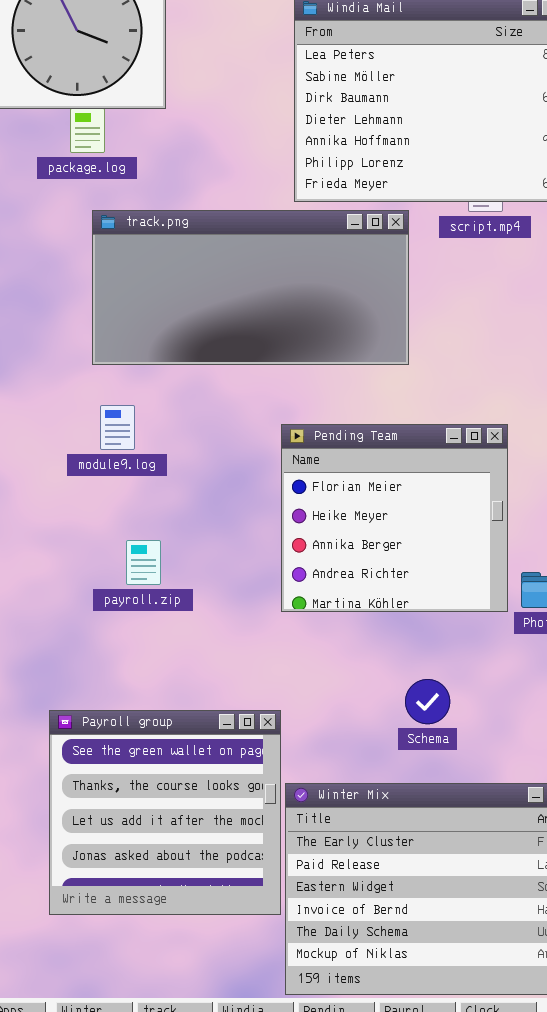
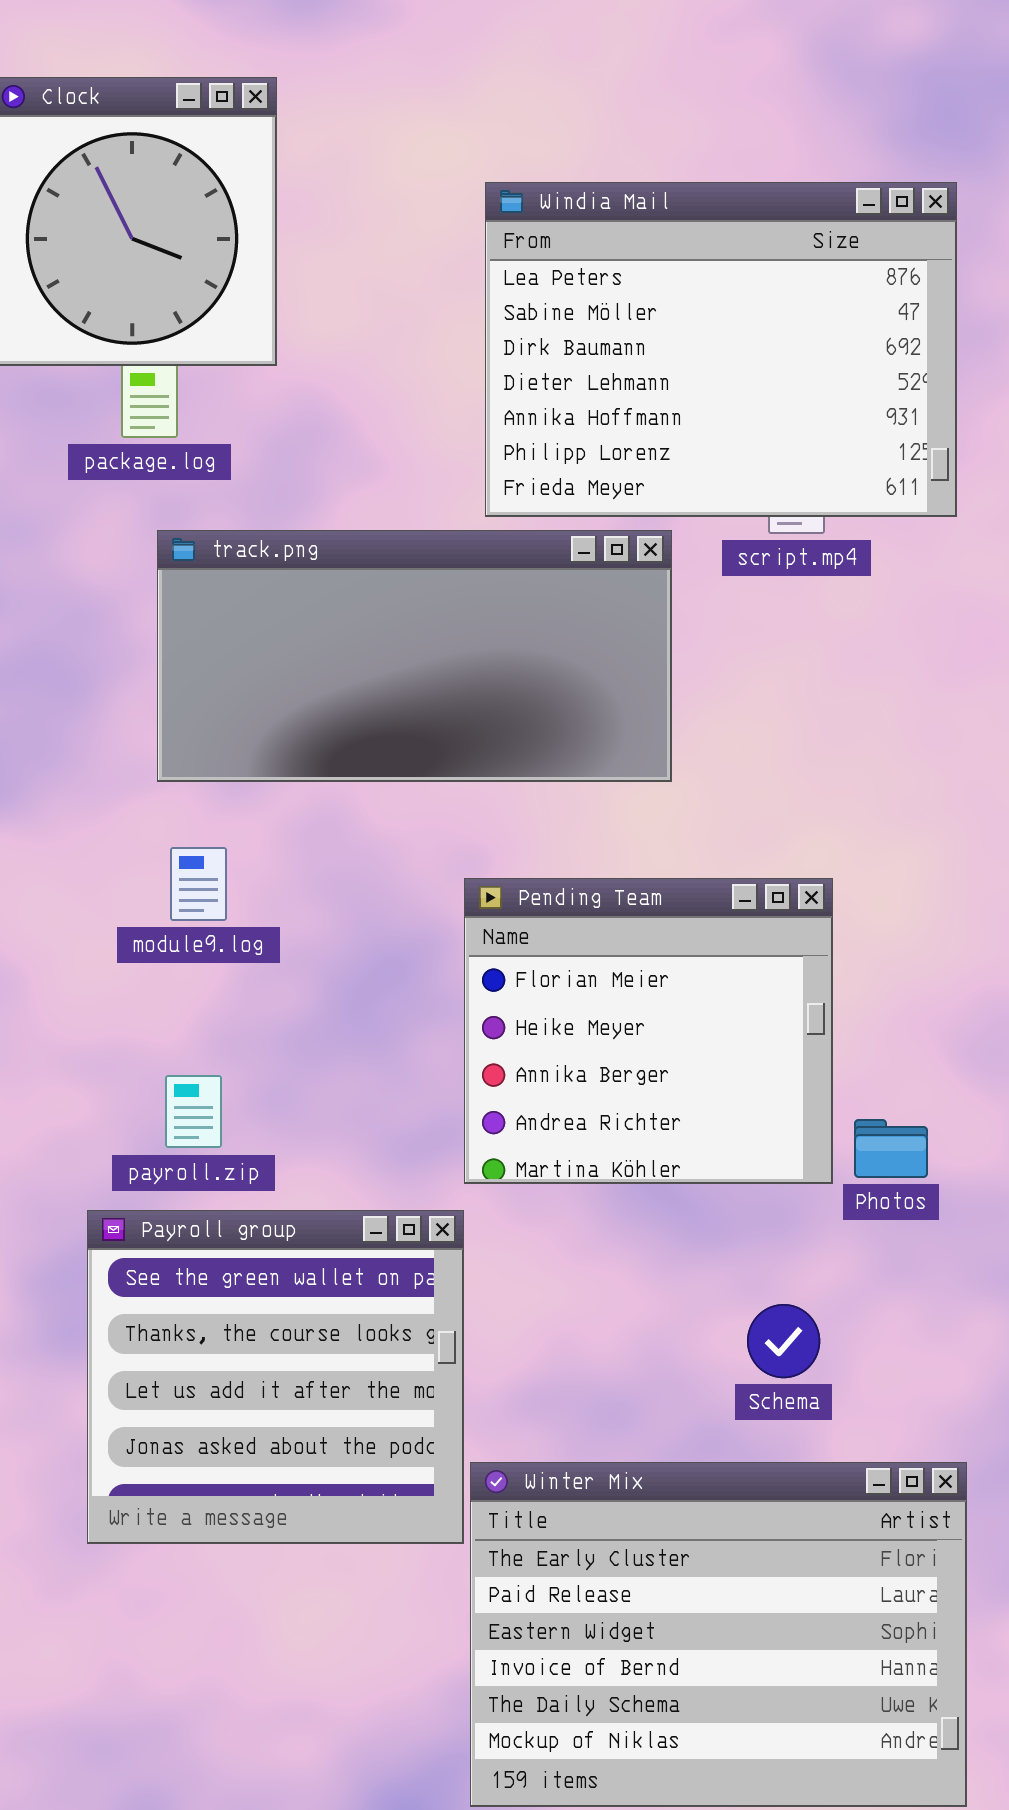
payroll.zip: [126,540,161,585] -> [165,1075,222,1148], moved
Schema: [405,679,450,724] -> [747,1304,820,1378], moved
Payroll group: [49,710,281,915] -> [87,1210,464,1544], moved

